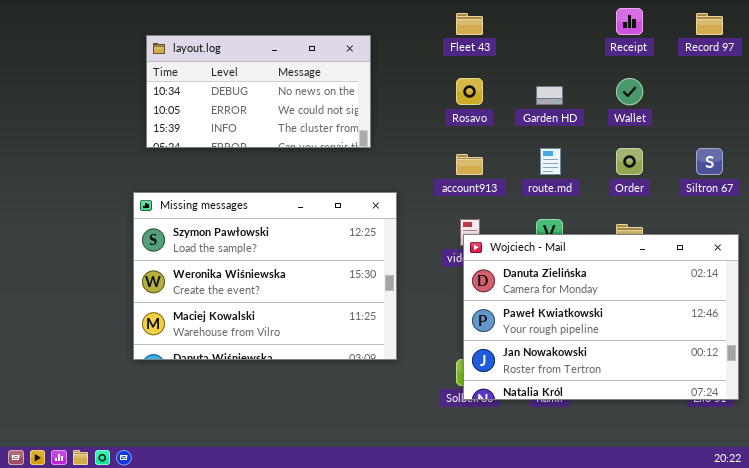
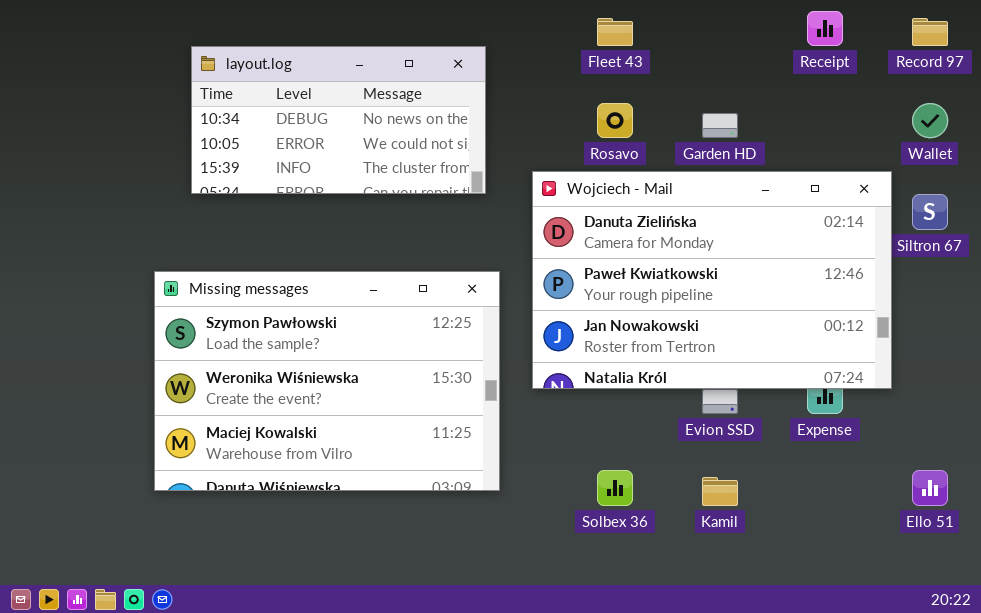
Wallet: [616,78,643,105] -> [912,103,948,138], moved
Missing messages: [133,192,397,360] -> [154,271,500,491], moved
Wojciech - Mail: [463,234,739,400] -> [532,171,892,389], moved

